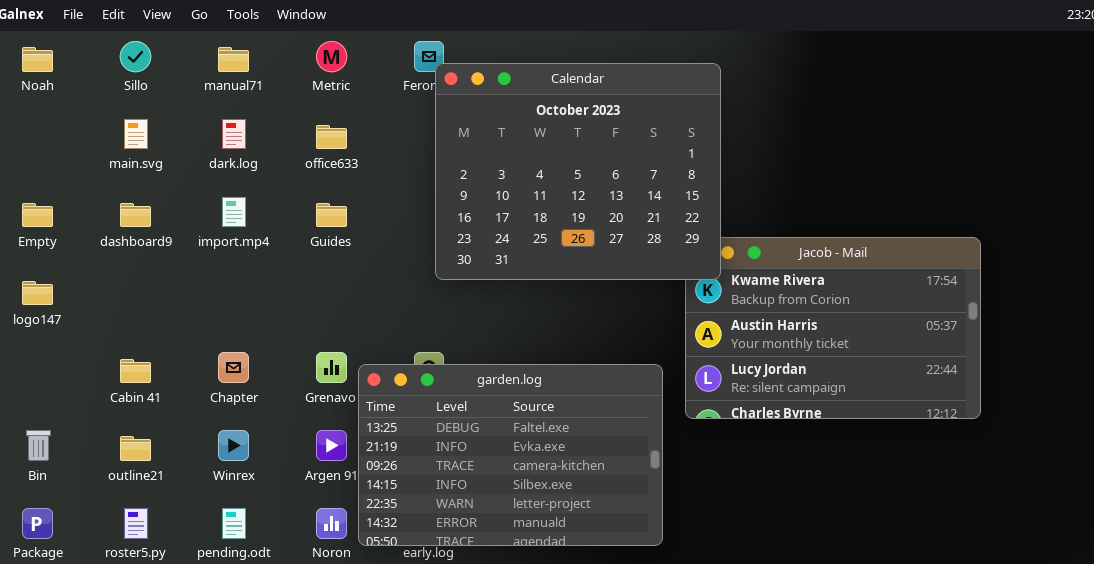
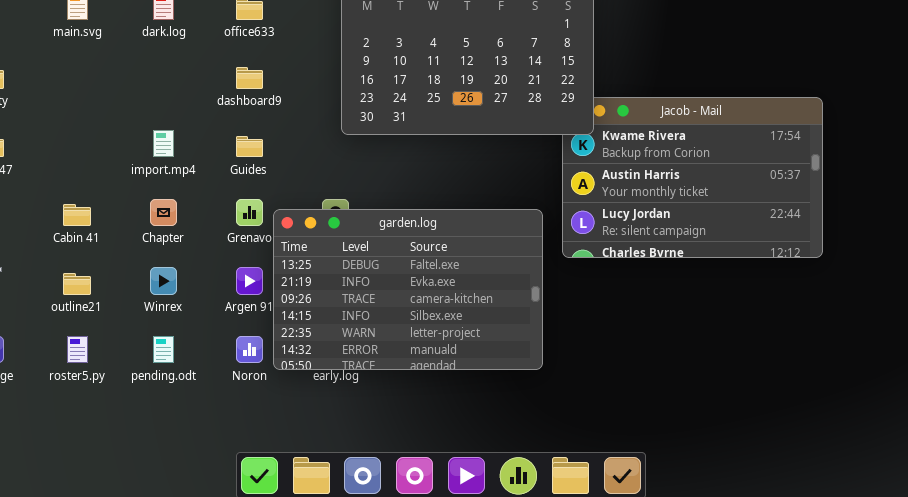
import.mp4: [222,197,246,227] -> [153,130,174,157], moved
dashboard9: [120,203,151,227] -> [236,67,263,89], moved
Guides: [316,203,347,227] -> [236,136,263,157], moved

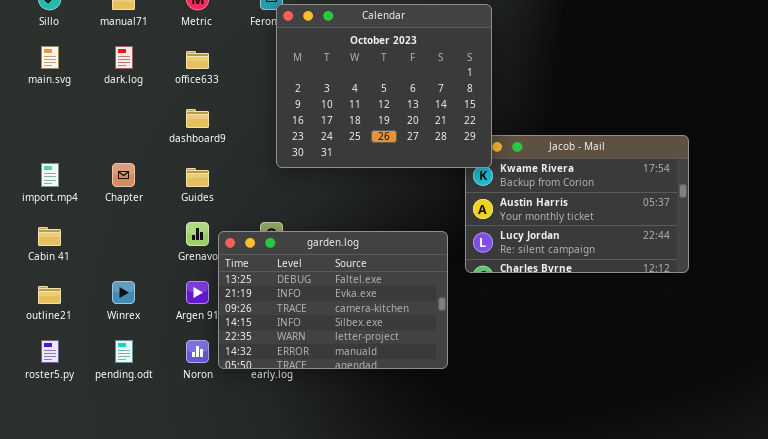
import.mp4: [153,130,174,157] -> [41,163,59,187], moved
Chapter: [150,199,177,226] -> [112,163,135,187], moved

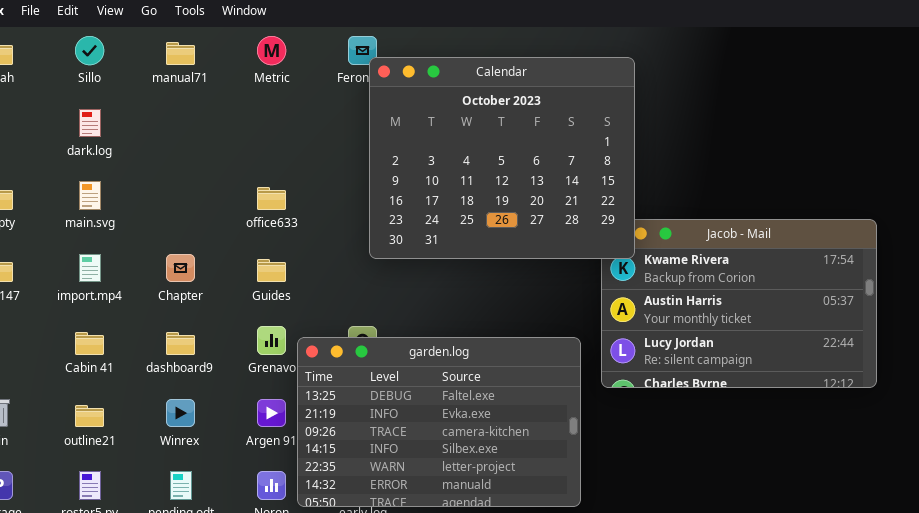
main.svg: [41,46,59,69] -> [79,181,101,210], moved
dark.log: [115,46,133,69] -> [79,109,101,137], moved
office633: [186,51,209,69] -> [257,187,286,210], moved
dashboard9: [186,109,209,128] -> [166,332,195,355], moved

